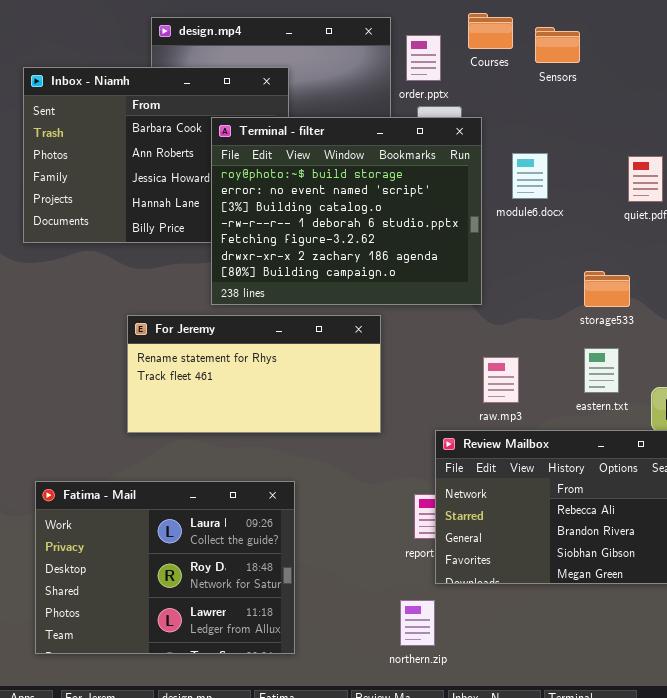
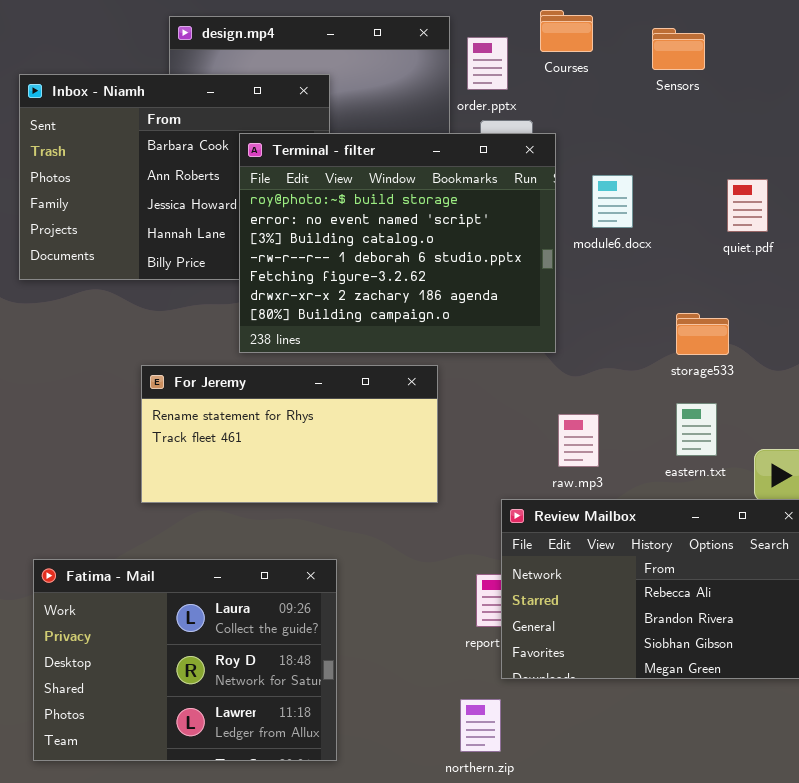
Sensors: [535,27,580,63] -> [652,28,705,70], moved

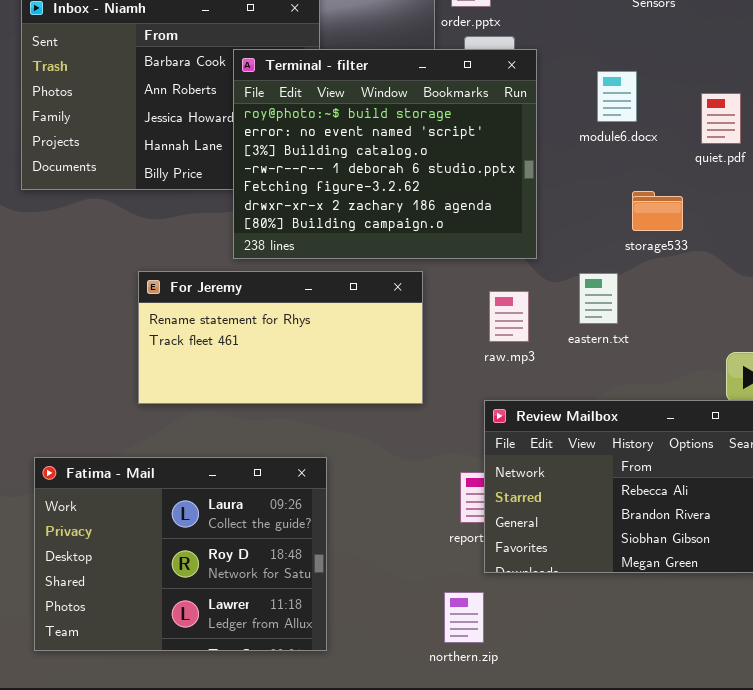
module6.docx: [592,175,633,228] -> [597,71,637,122], moved
storage533: [676,313,729,355] -> [632,191,683,231], moved
eastern.txt: [676,403,717,456] -> [579,273,618,324], moved
raw.mp3: [558,414,599,467] -> [489,291,529,342], moved

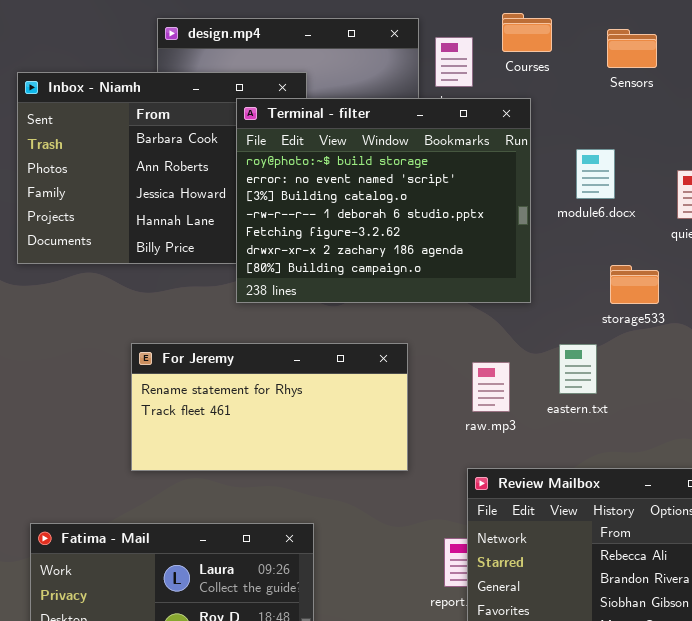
Terminal - filter: [233,49,537,259] -> [236,98,531,303], moved

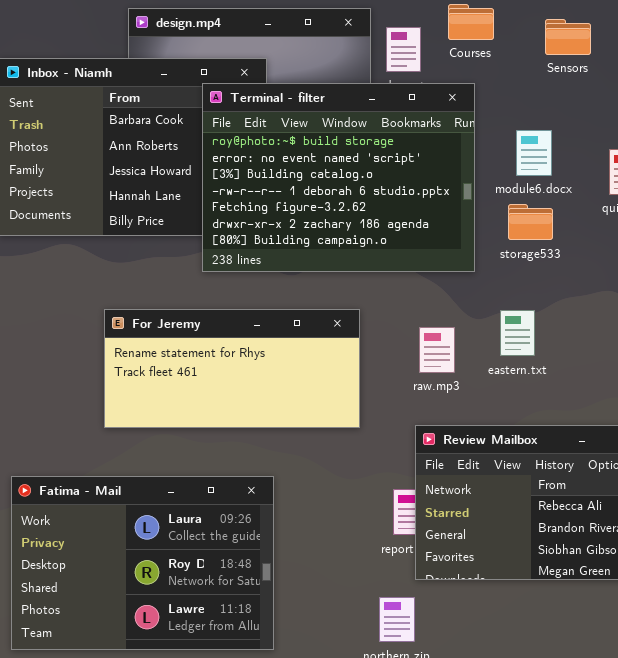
storage533: [610,265,659,304] -> [508,204,553,240], moved

